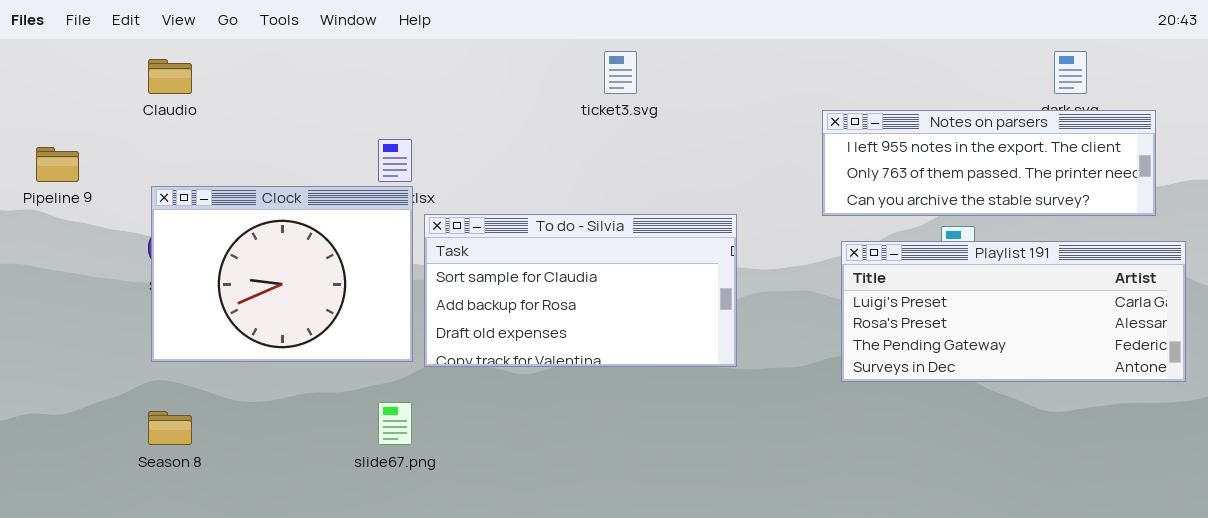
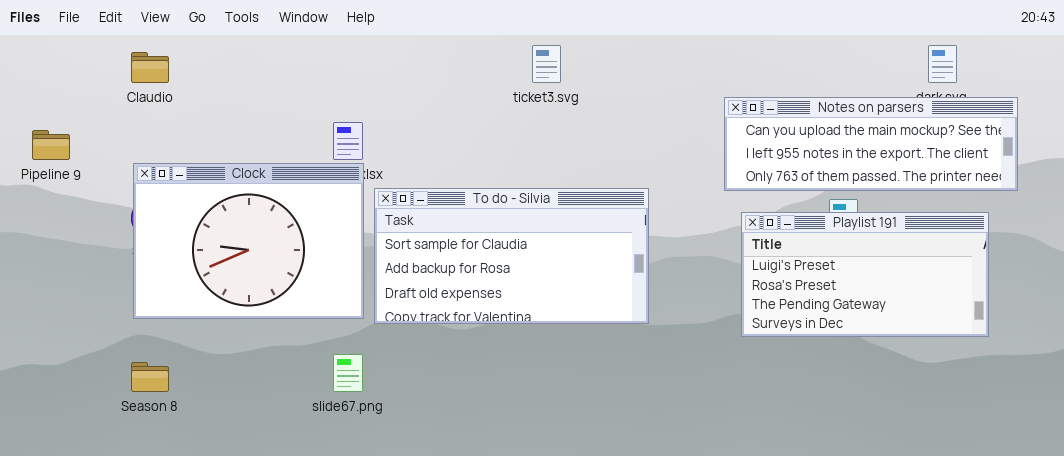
Notes on parsers: [822,110,1156,216] -> [724,97,1018,191], scrolled up 1 row
Playlist 191: [841,241,1186,382] -> [741,212,989,337], resized

